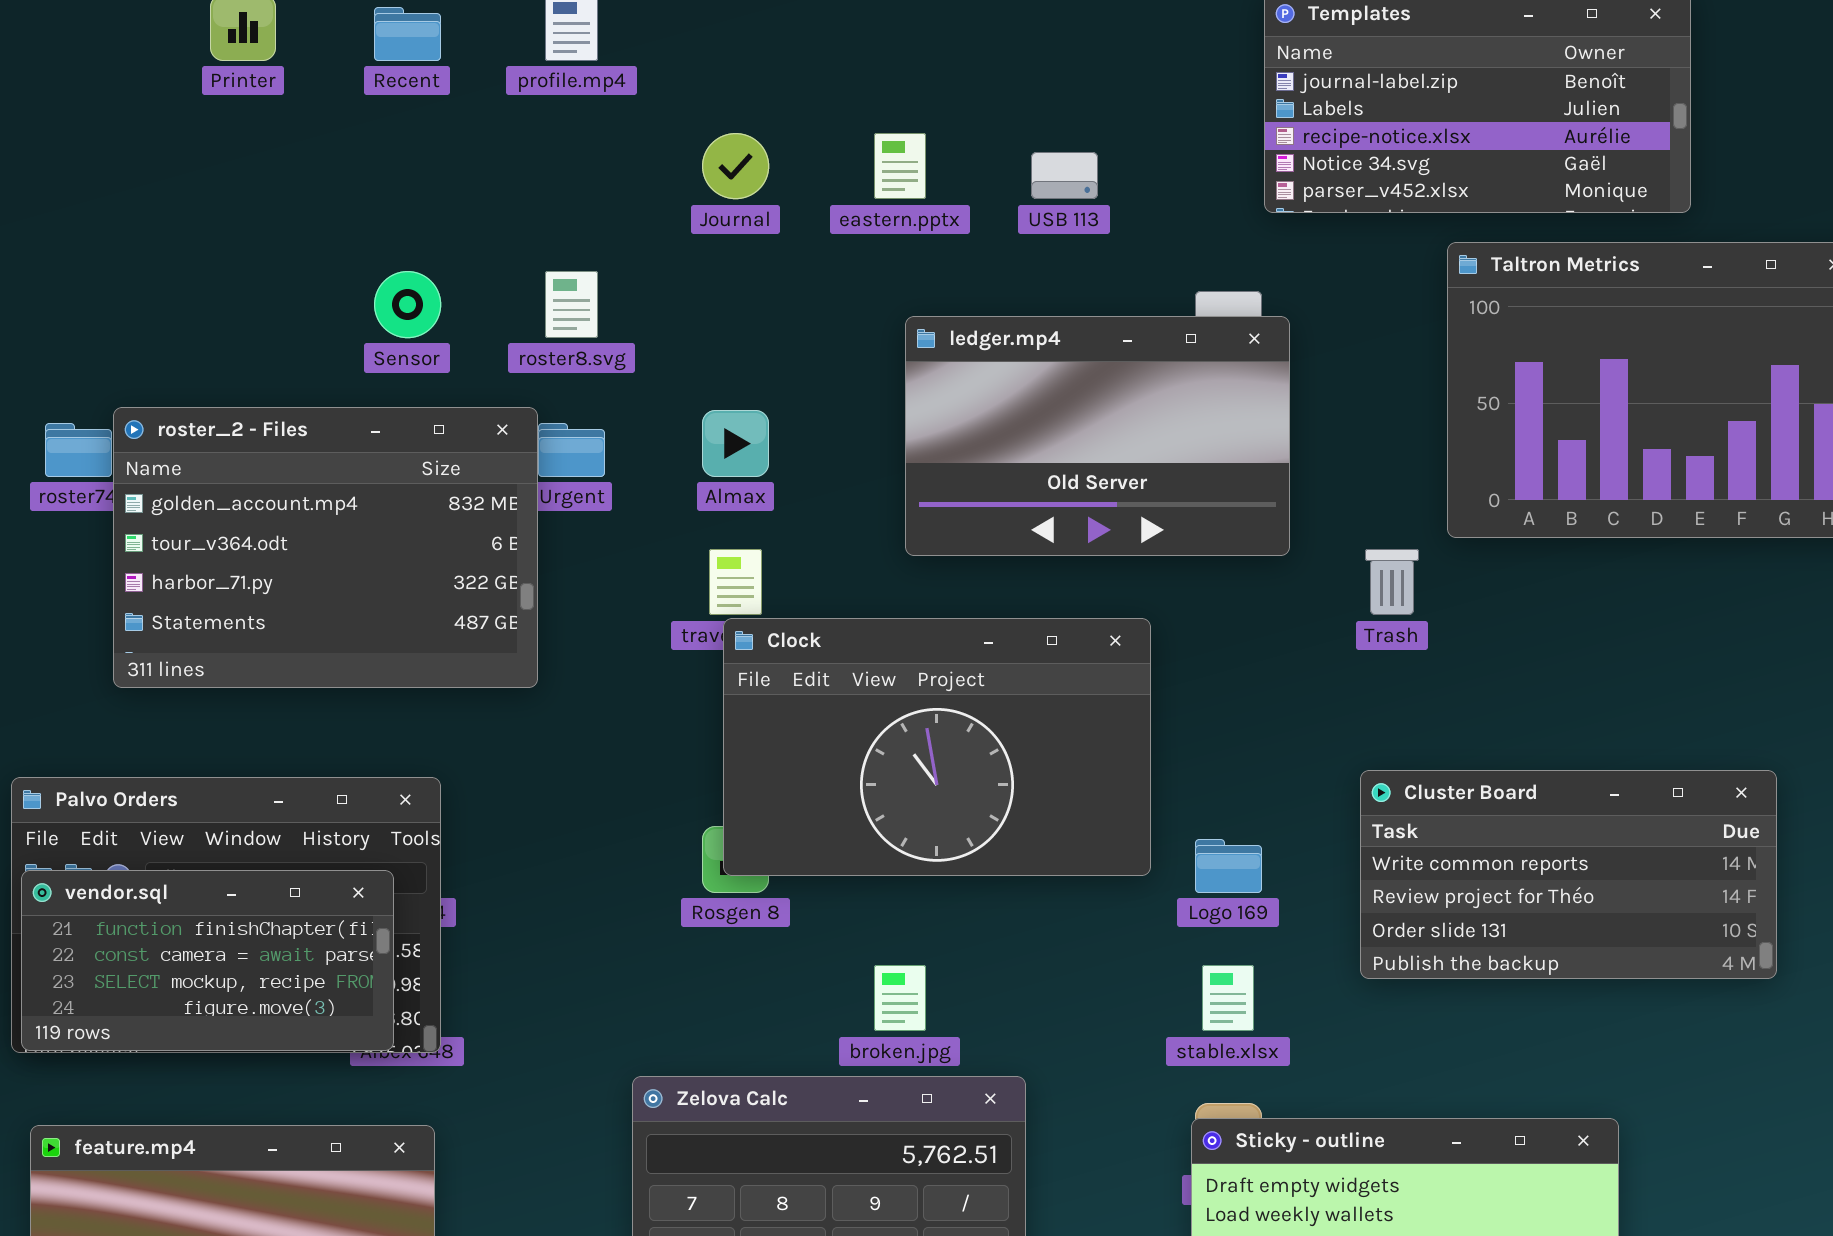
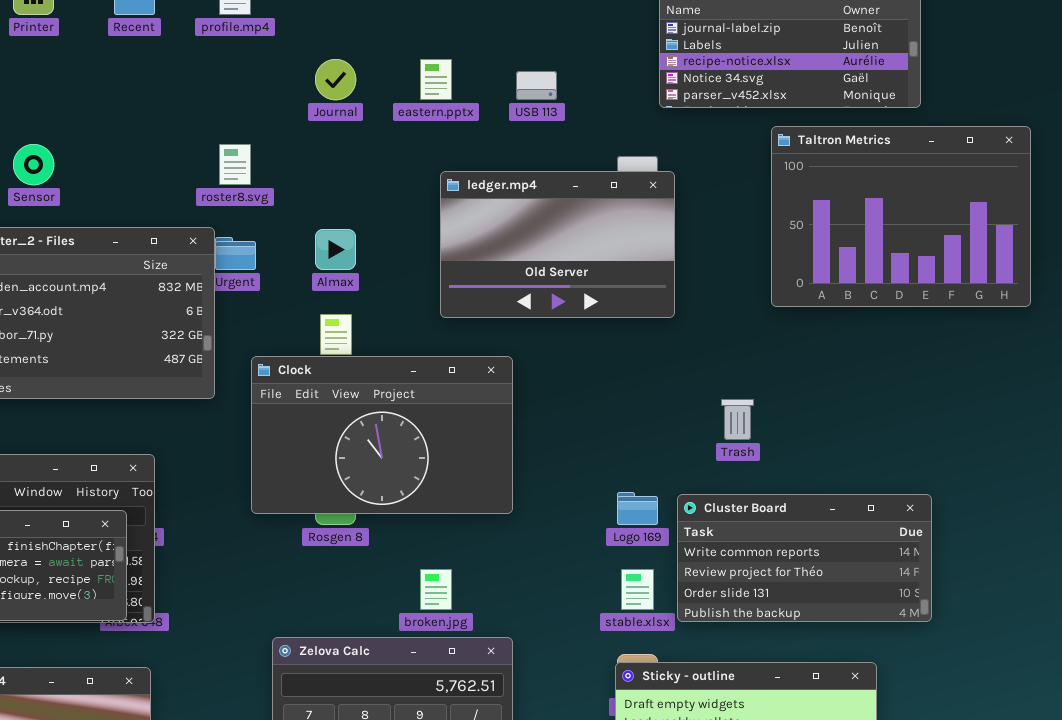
Sensor: [374,271,441,338] -> [13,144,54,185], moved
Trash: [1365,549,1419,615] -> [721,399,754,440], moved
Clock: [723,618,1151,876] -> [251,356,513,514], moved
Cluster Board: [1360,770,1777,979] -> [677,494,932,622], moved

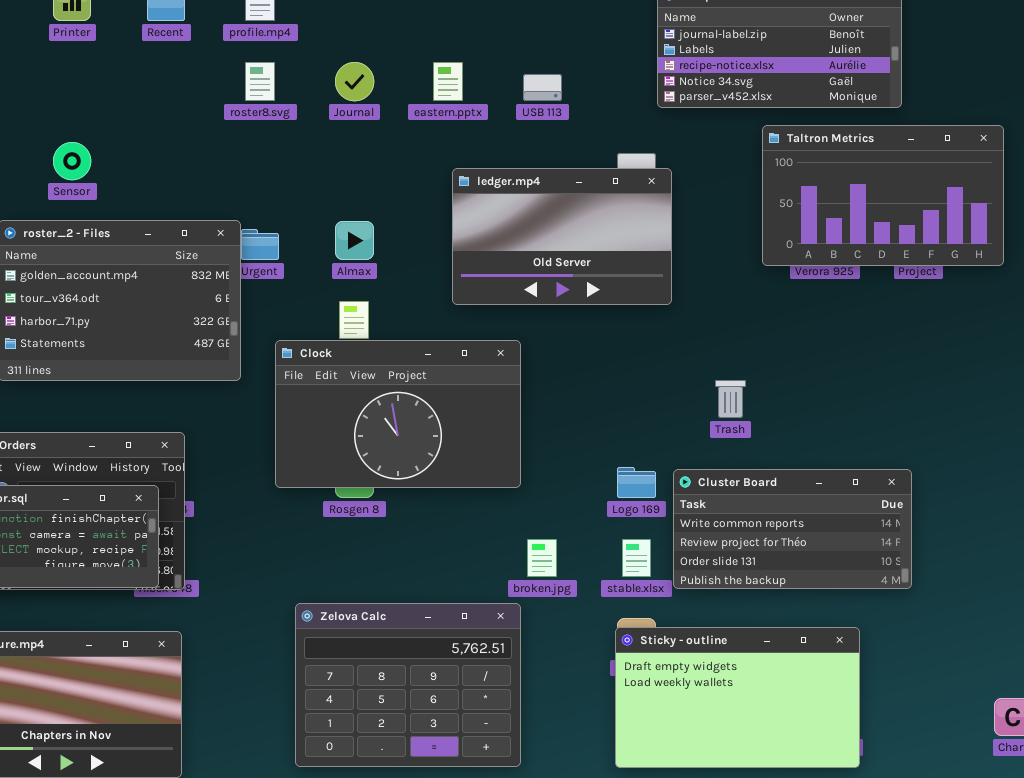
Taltron Metrics: [771,126,1031,307] -> [762,125,1004,266], resized
roster8.svg: [219,144,251,185] -> [245,62,275,101], moved
broken.jpg: [420,569,452,610] -> [527,539,557,577], moved

